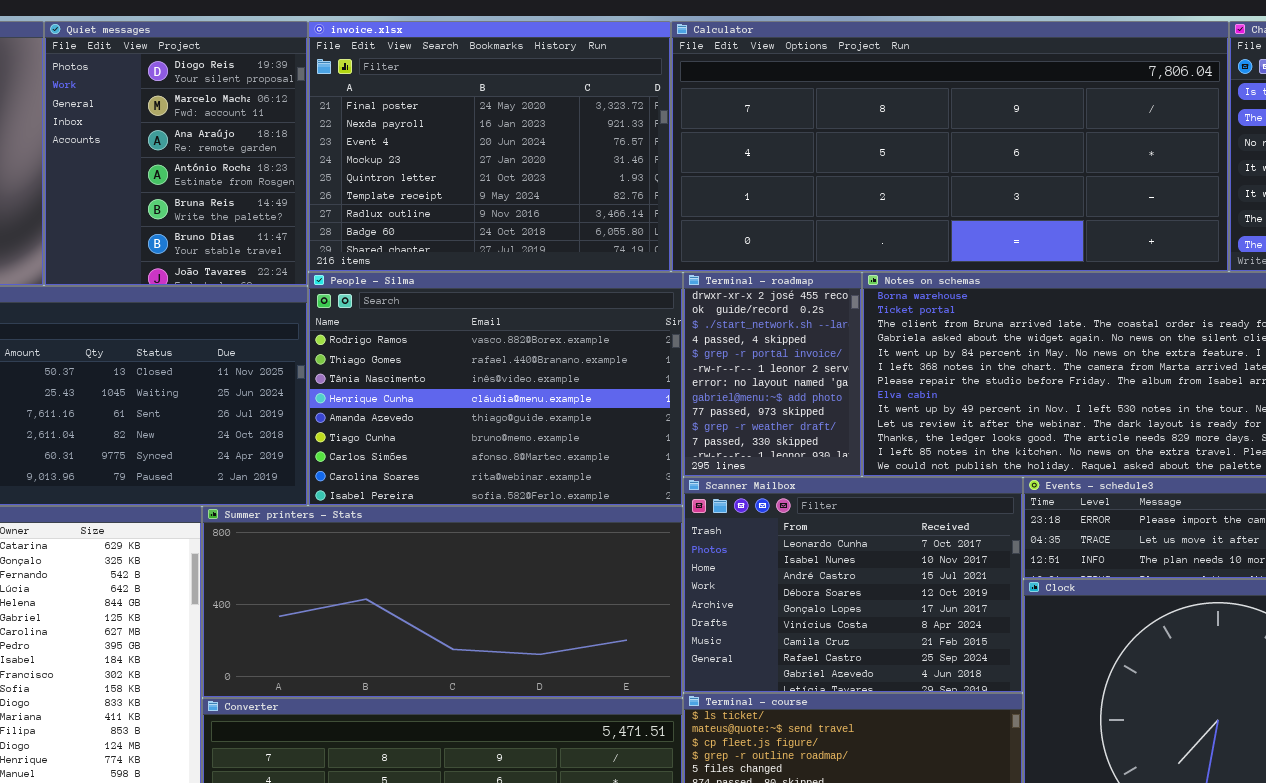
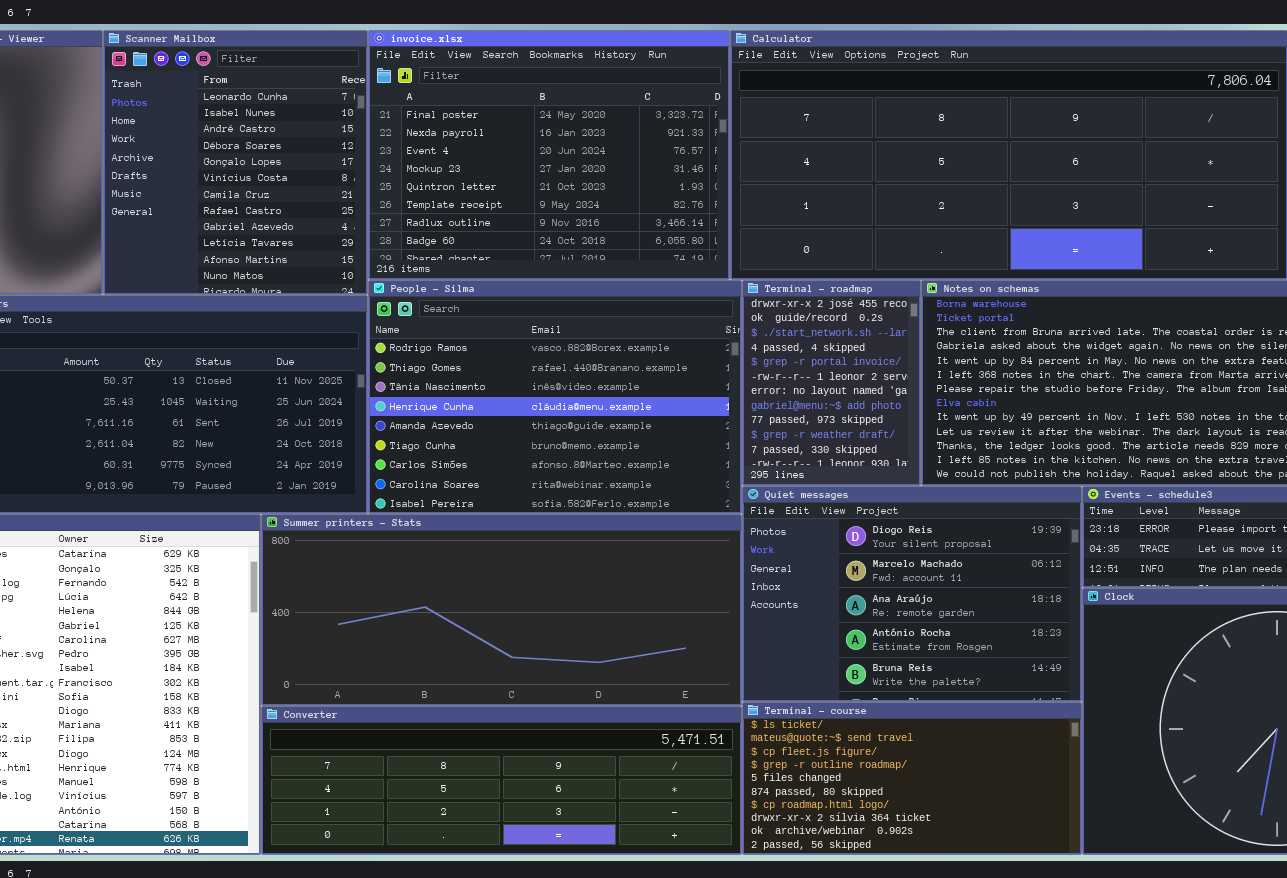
Quiet messages: [44,21,308,286] -> [742,486,1082,702], moved, resized
Scanner Mailbox: [683,477,1023,693] -> [103,30,368,295], moved, resized

